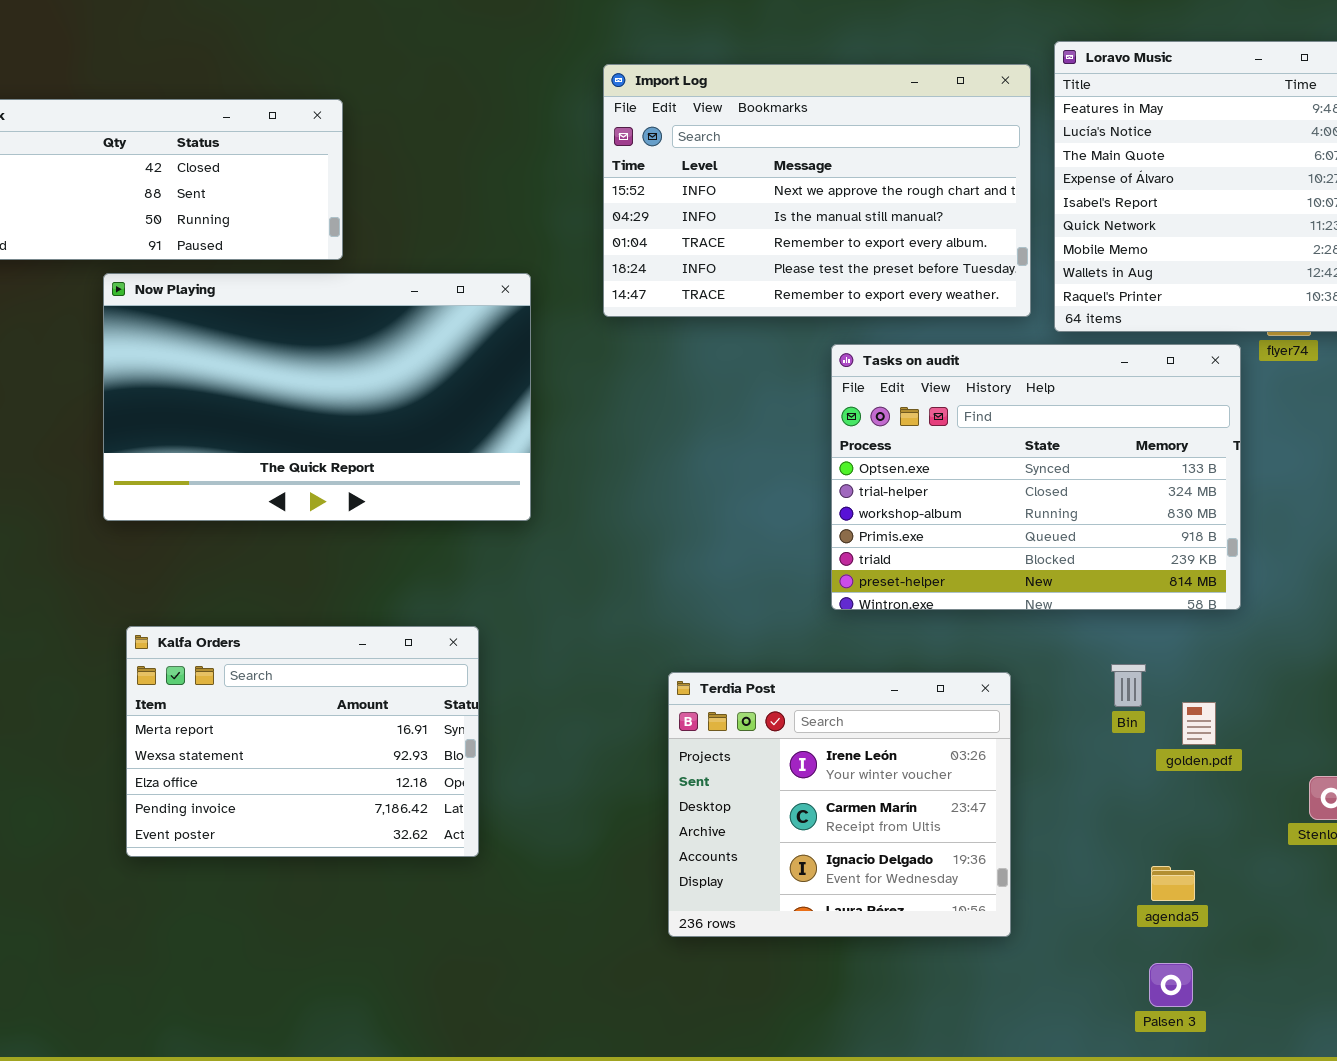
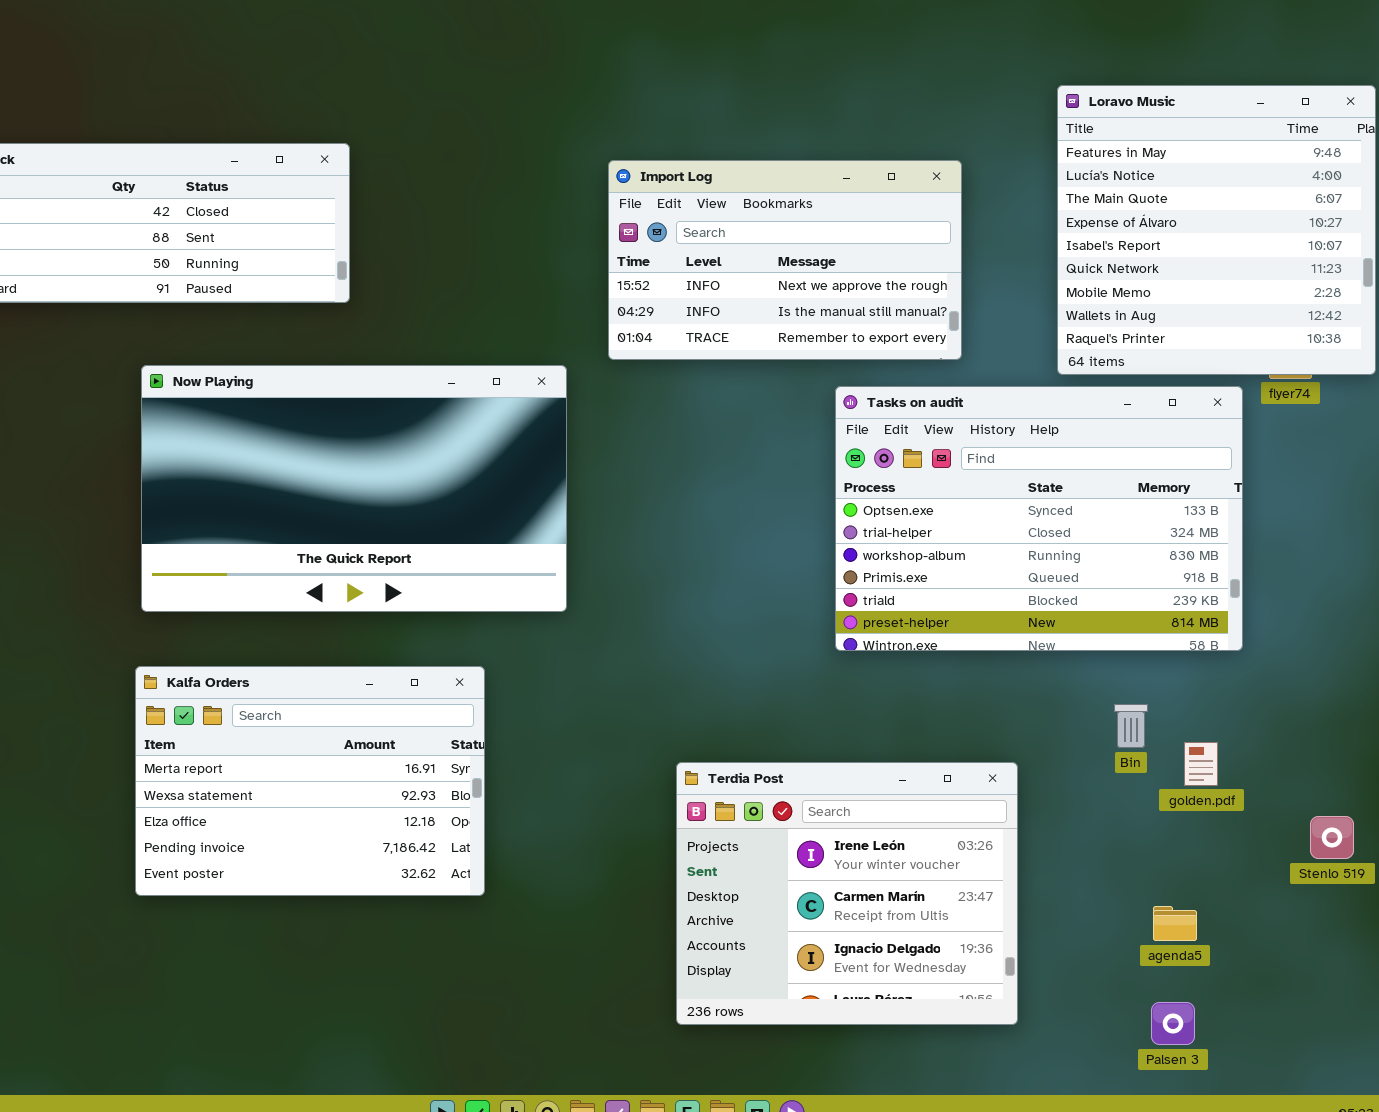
Import Log: [603,64,1031,317] -> [608,160,962,360], resized
Now Playing: [103,273,531,521] -> [141,365,567,612], moved
Terdia Post: [668,672,1011,937] -> [676,762,1018,1025], moved

